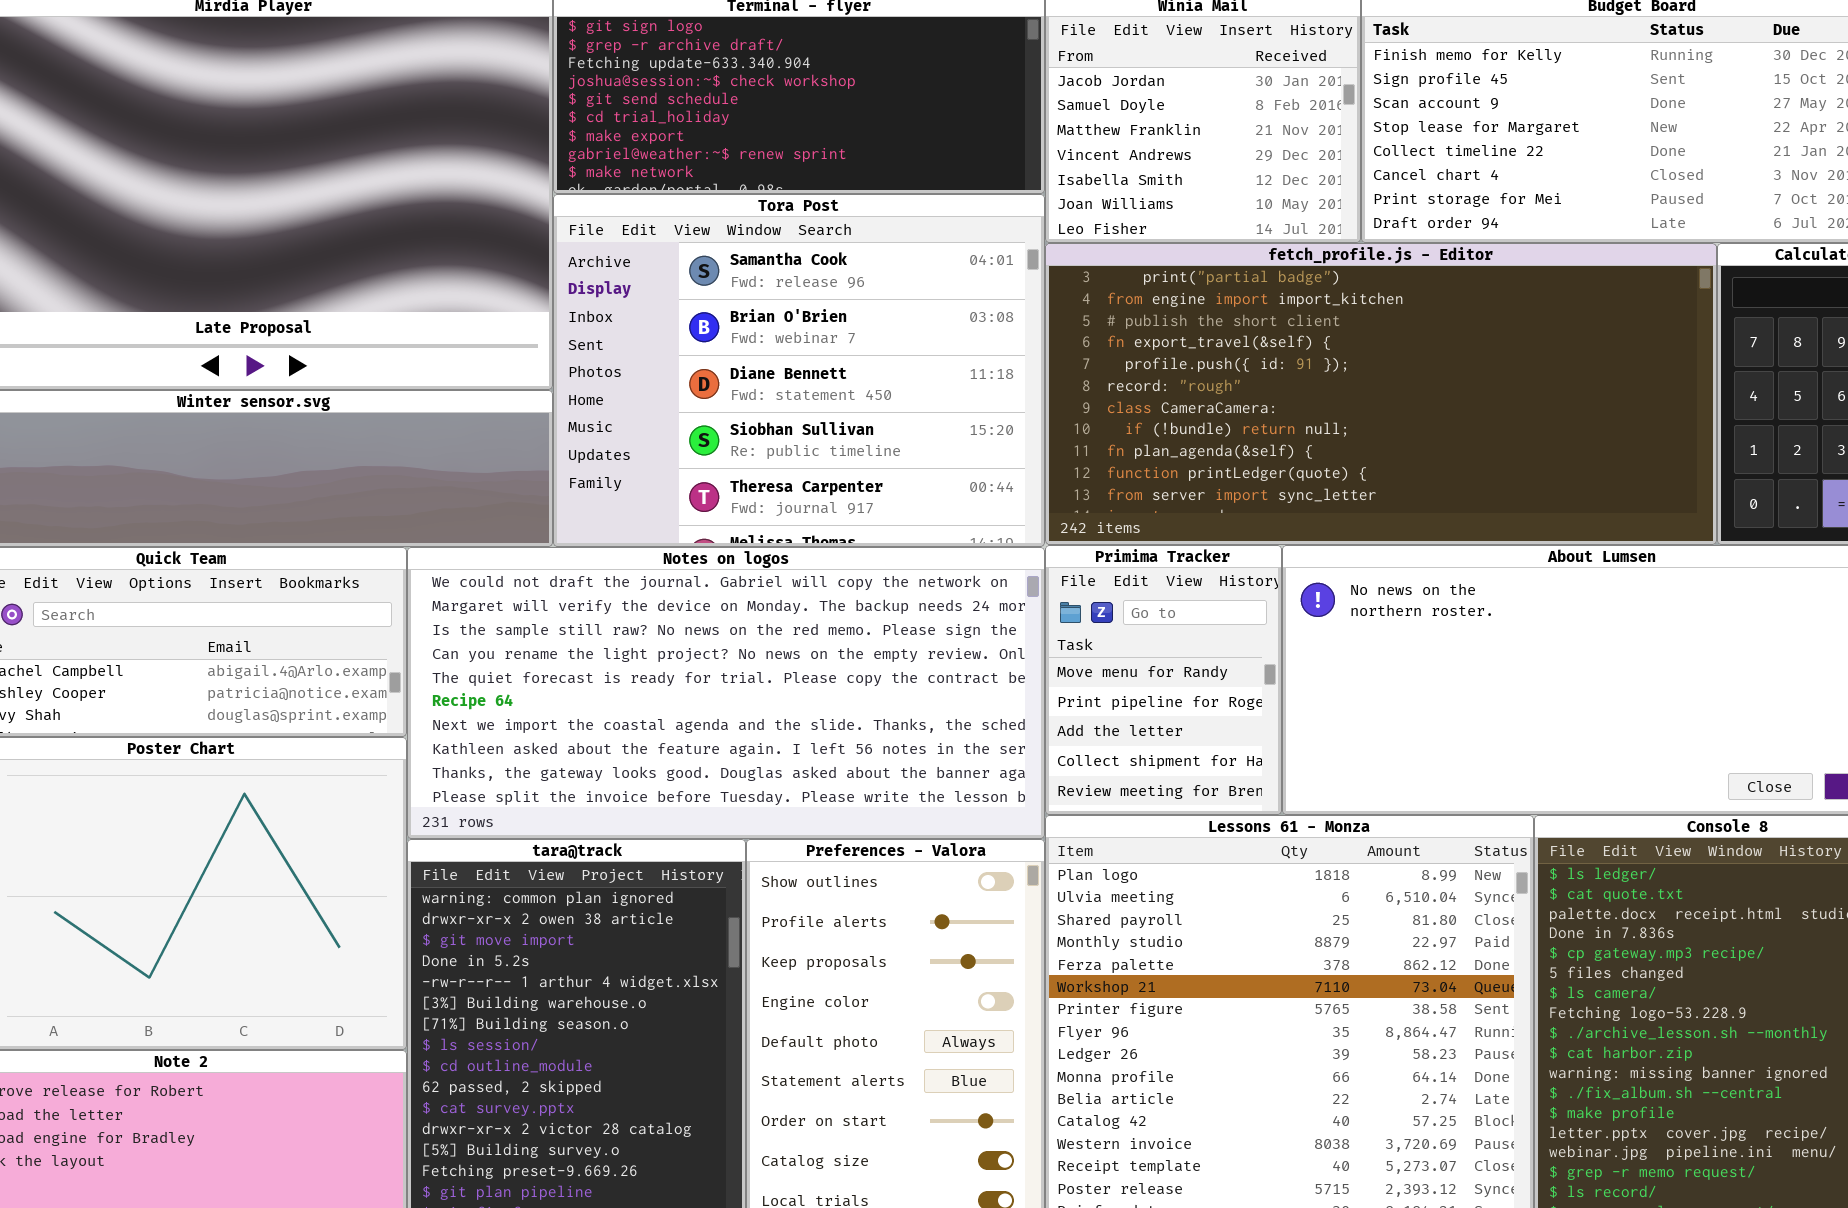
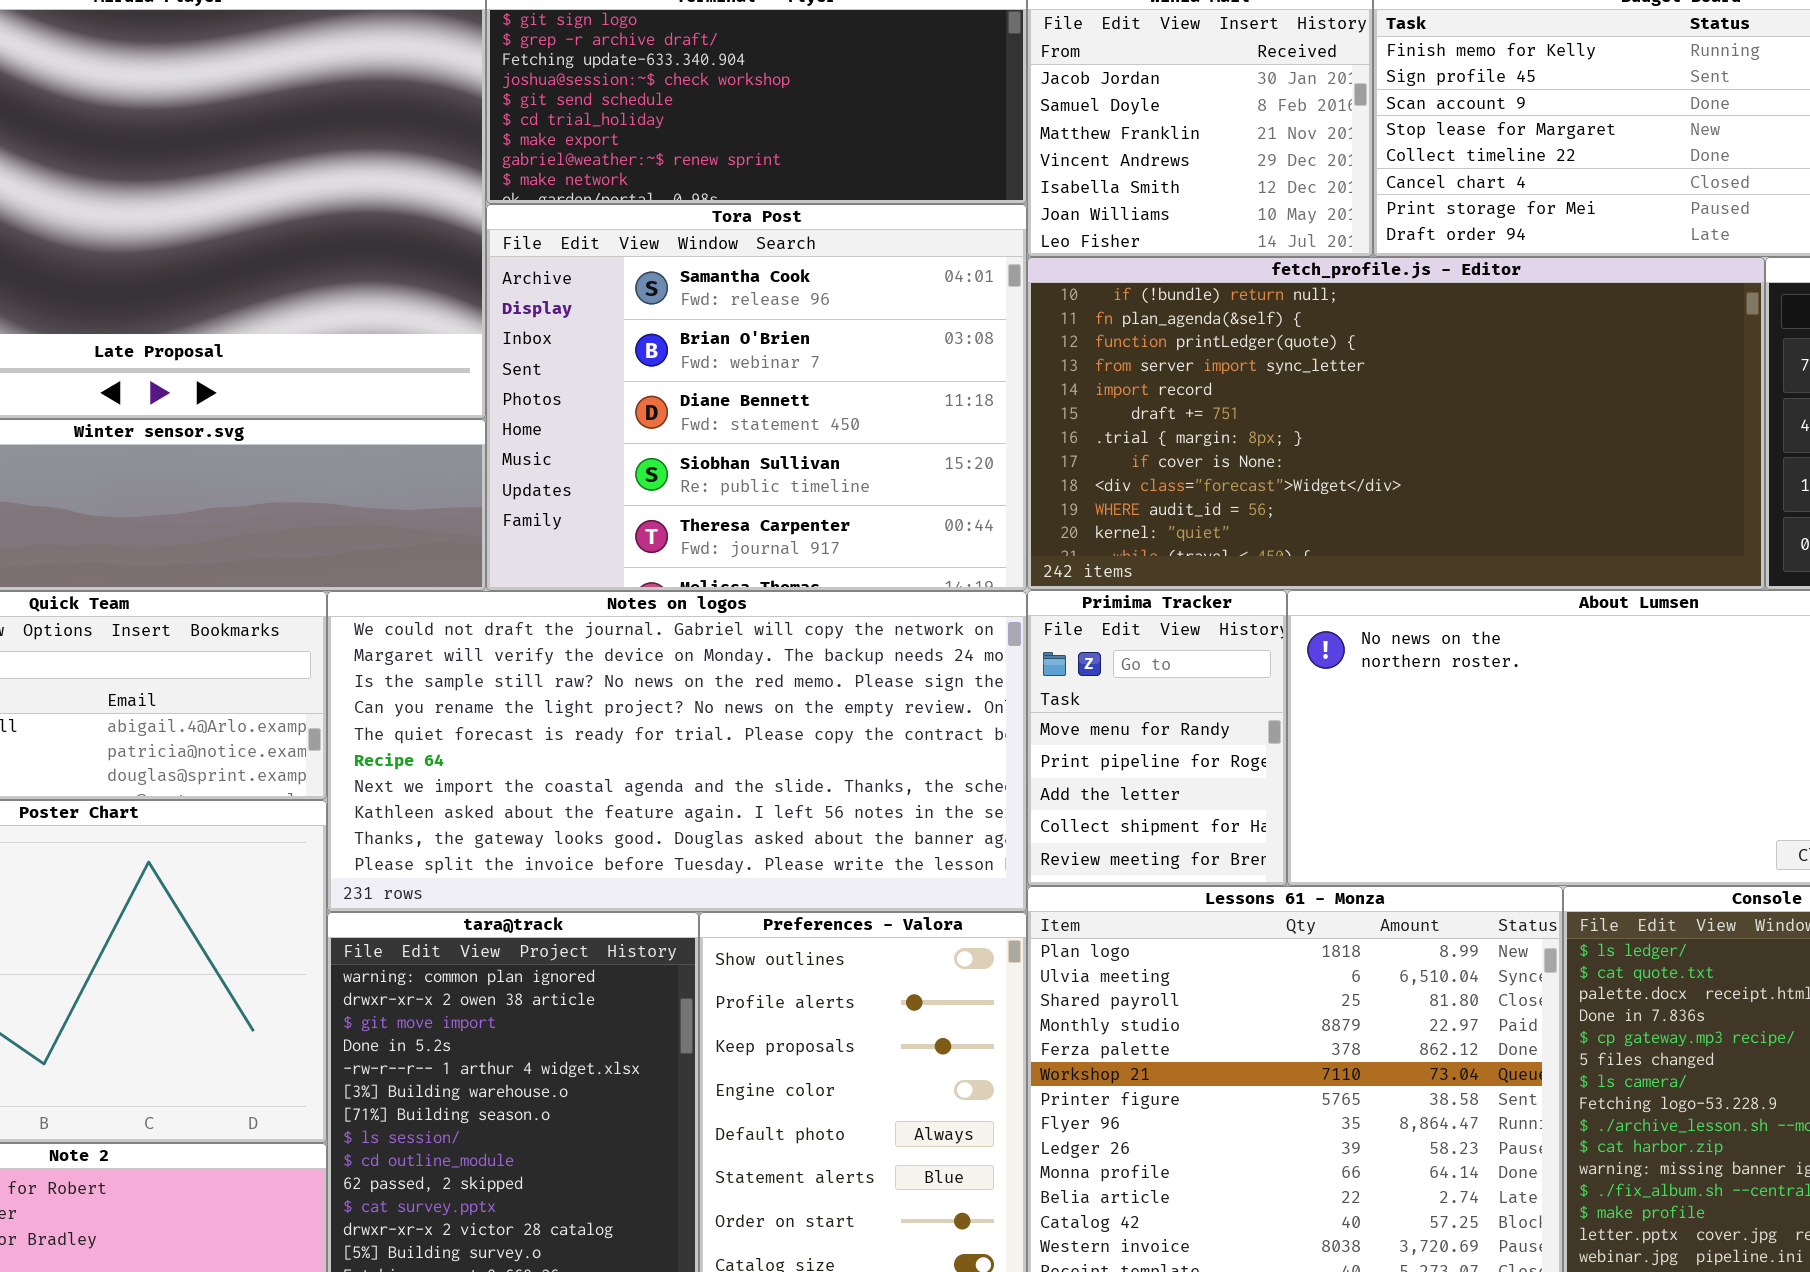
fetch_profile.js - Editor: [1045,243,1717,545] -> [1027,257,1765,590], scrolled down 7 rows

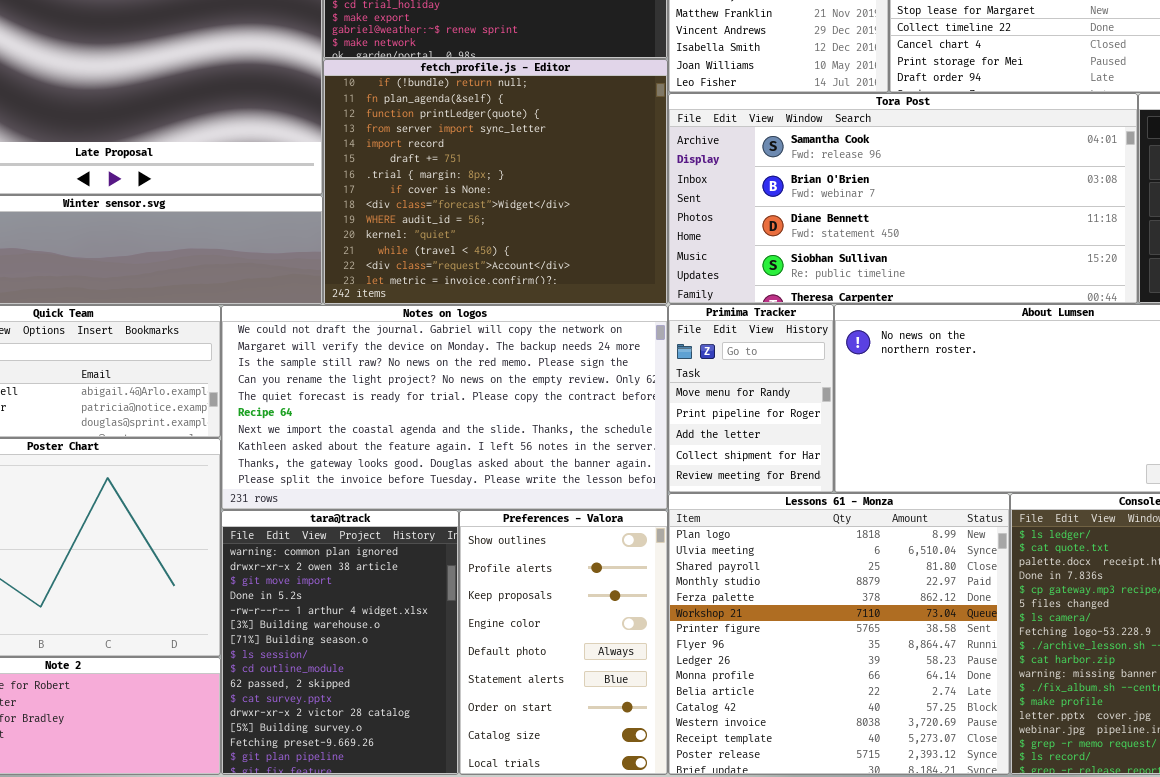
Tora Post: [486,204,1027,591] -> [668,93,1138,304], moved, resized
fetch_profile.js - Editor: [1027,257,1765,590] -> [323,59,668,305], moved, resized

